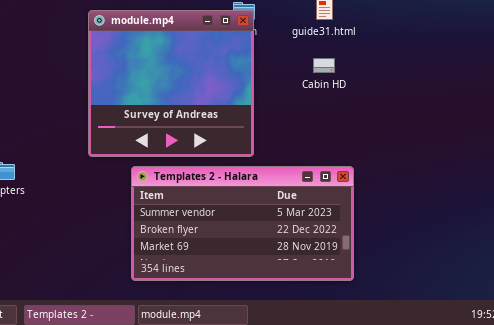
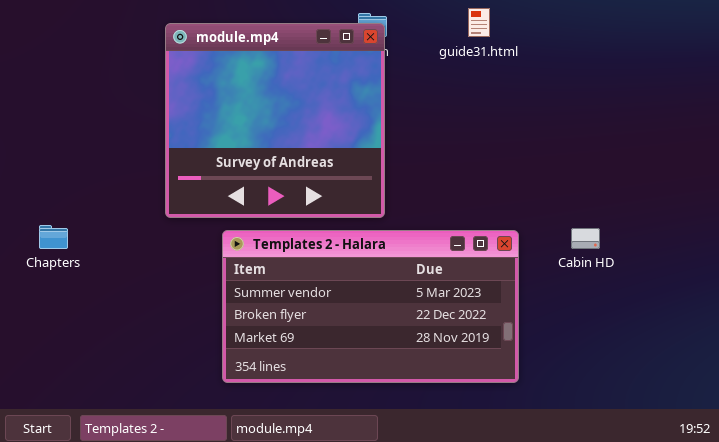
Cabin HD: [313,58,335,73] -> [571,228,600,249], moved

